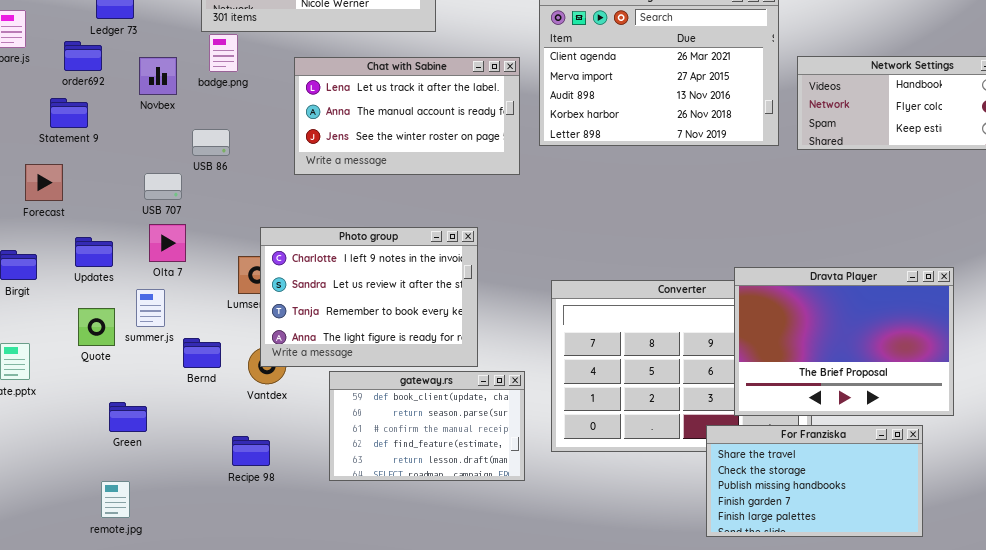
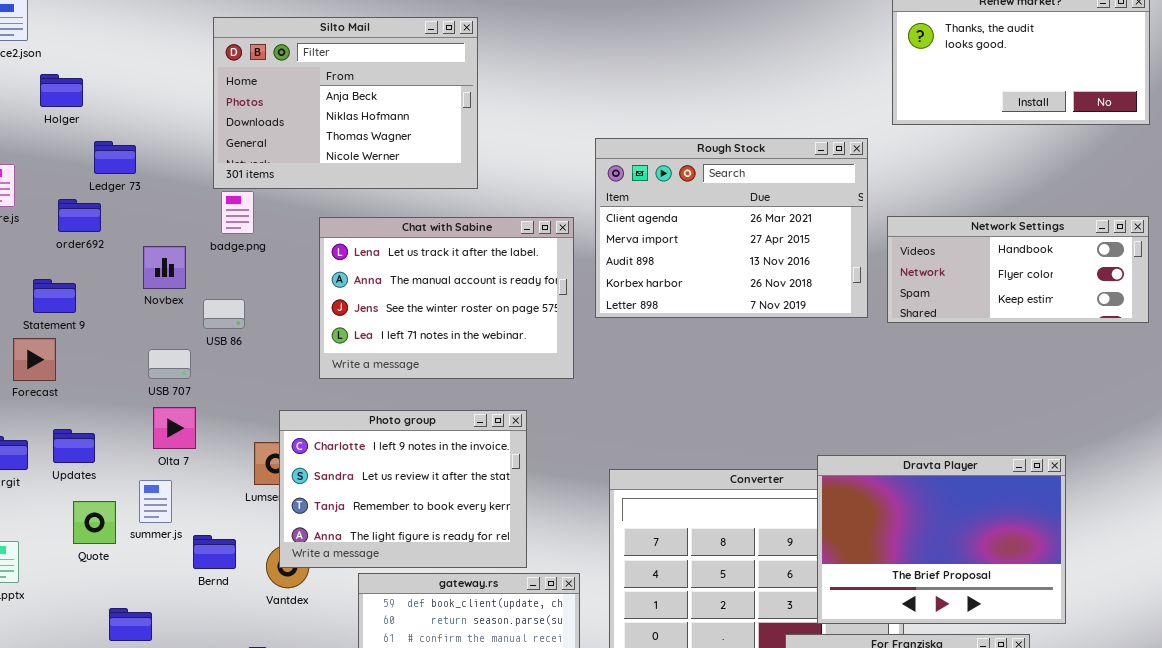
Novbex: [139,57,177,95] -> [143,246,186,289], moved
Chat with Sabine: [294,57,520,175] -> [319,217,574,379], resized
Statement 9: [50,98,88,128] -> [33,279,76,313], moved
Updates: [75,237,113,267] -> [53,429,95,463], moved

